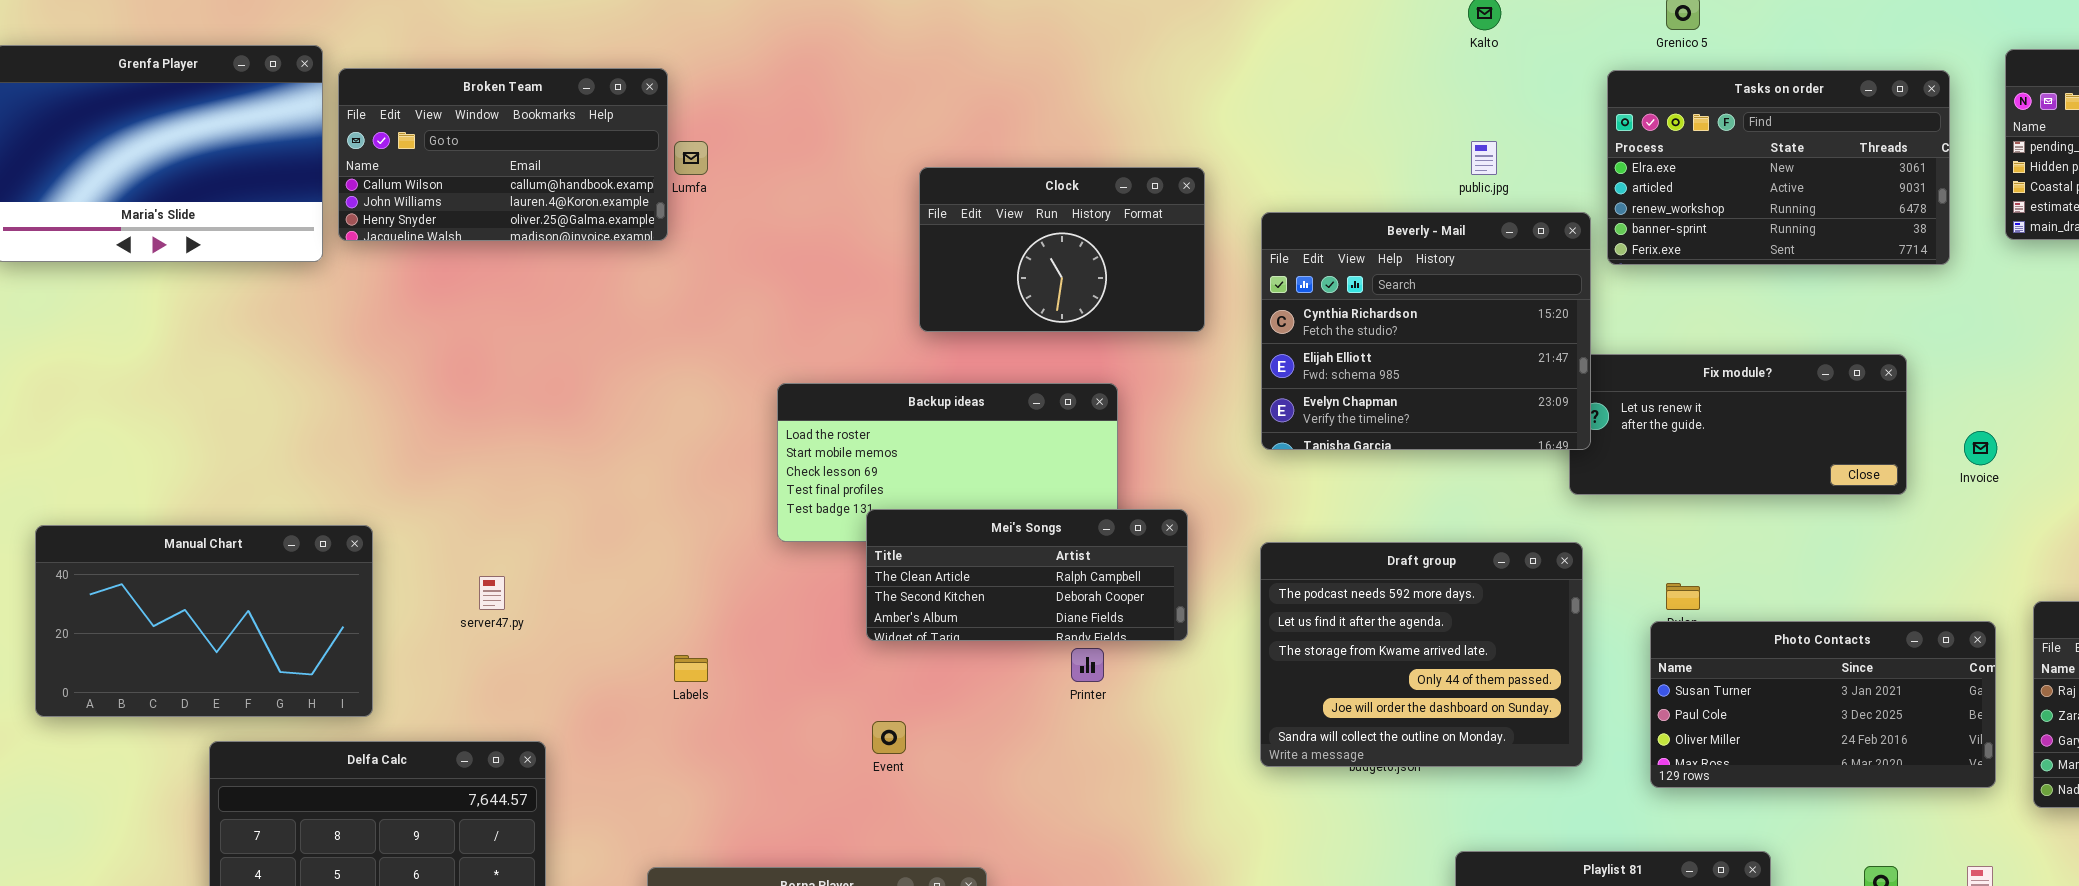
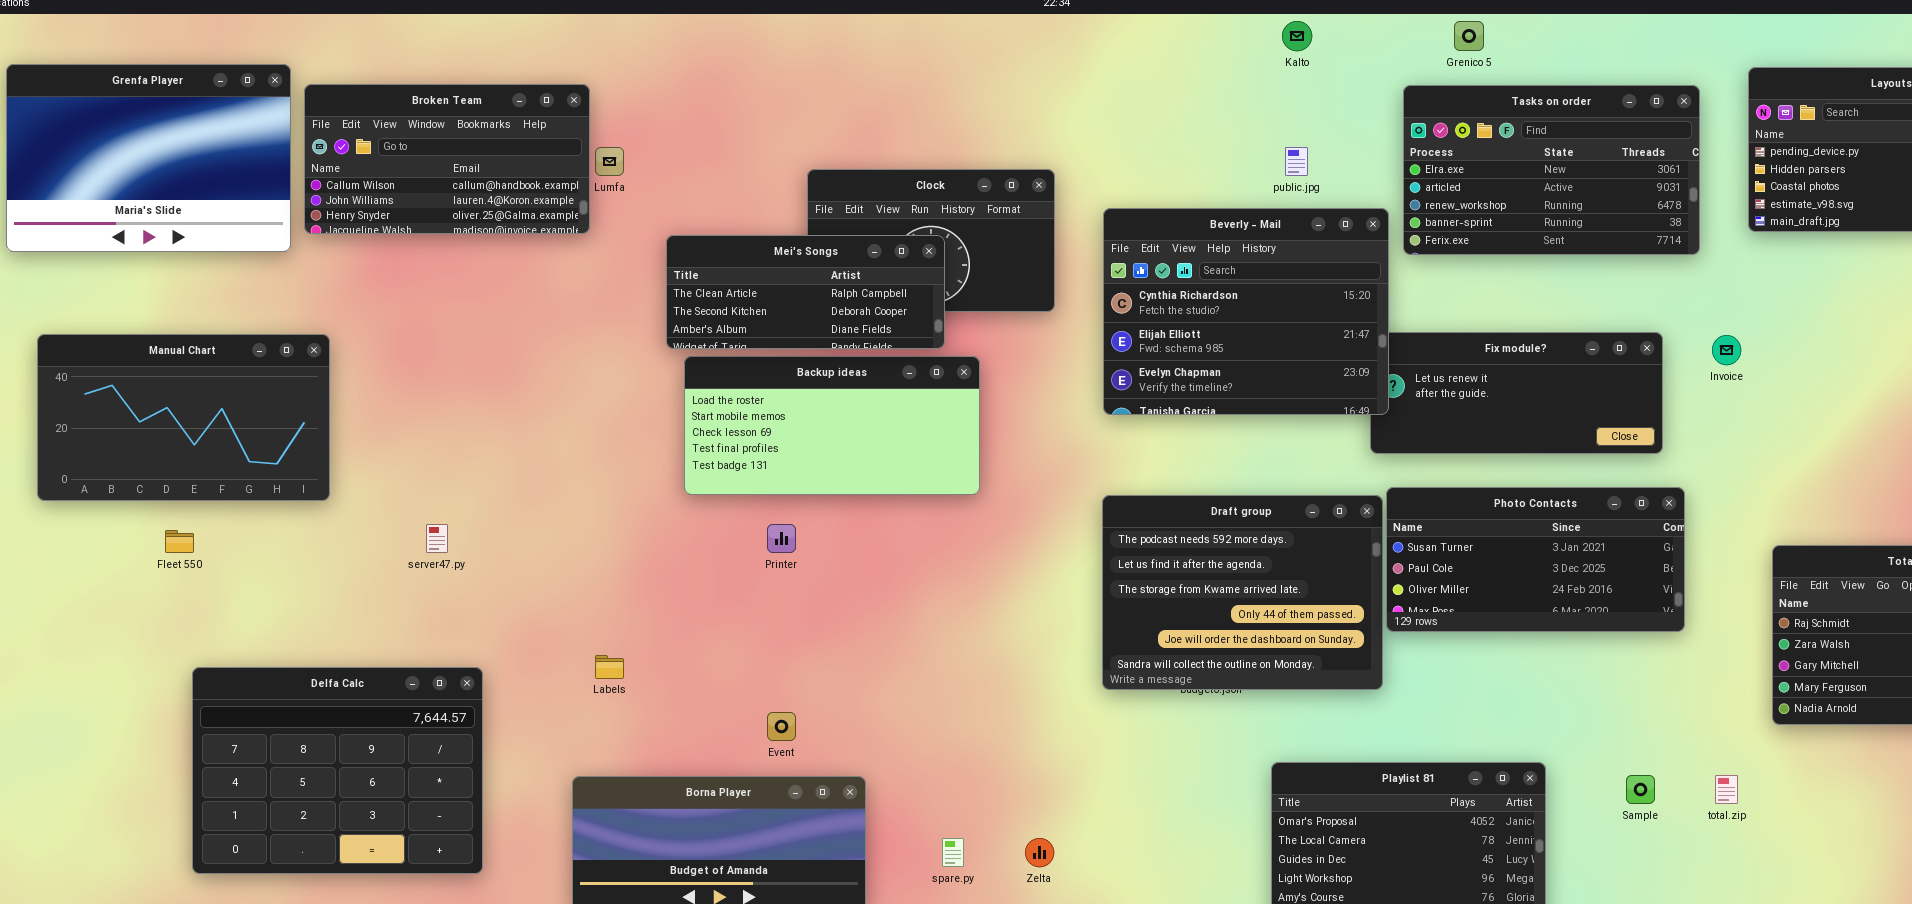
Invoice: [1964,431,1997,465] -> [1712,335,1741,365], moved
Mei's Songs: [866,509,1188,641] -> [666,235,945,349], moved
Manual Chart: [35,525,373,717] -> [37,334,330,501], moved
Photo Contacts: [1650,621,1996,788] -> [1386,487,1685,632], moved
Printer: [1071,648,1104,682] -> [767,524,796,553], moved
Labels: [674,655,708,682] -> [595,655,624,679], moved
Event: [872,721,906,754] -> [767,712,796,741], moved

